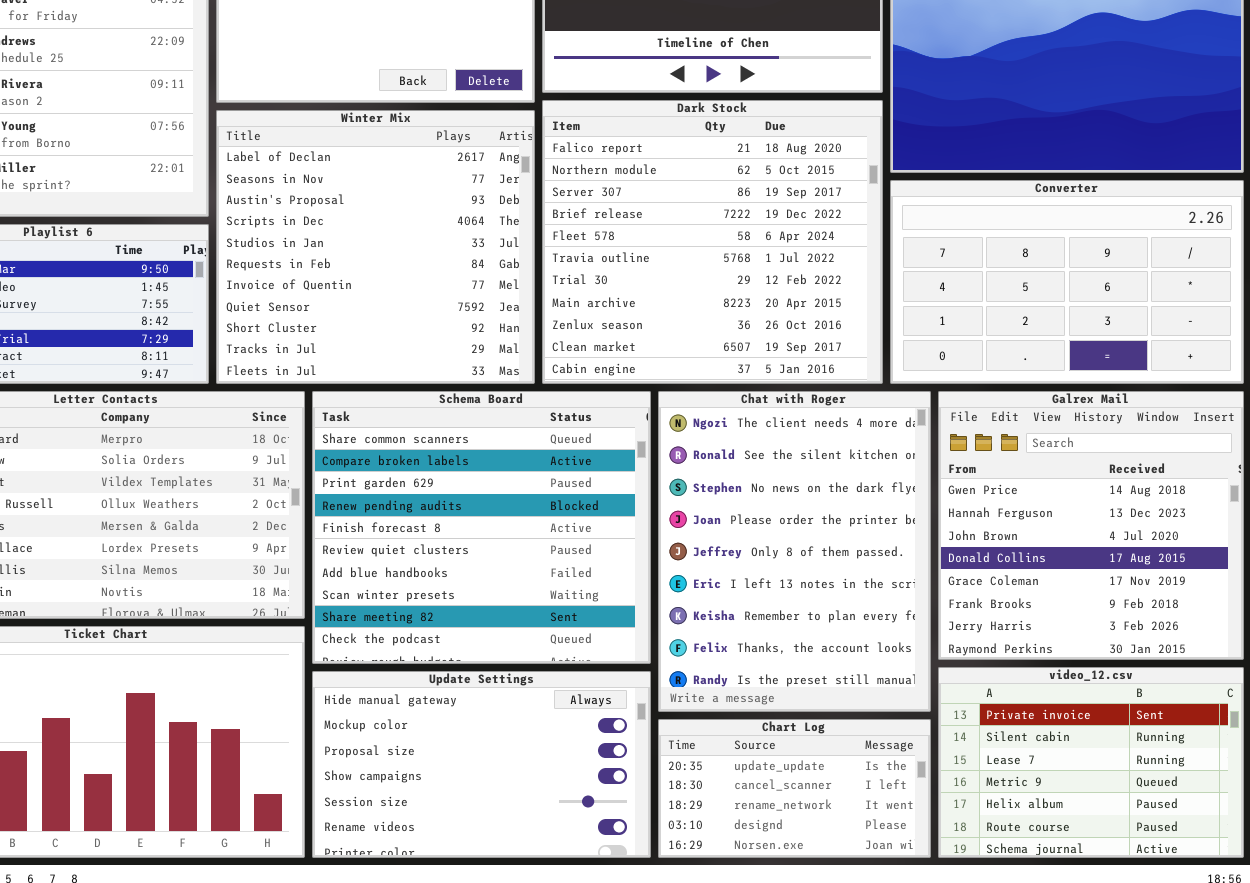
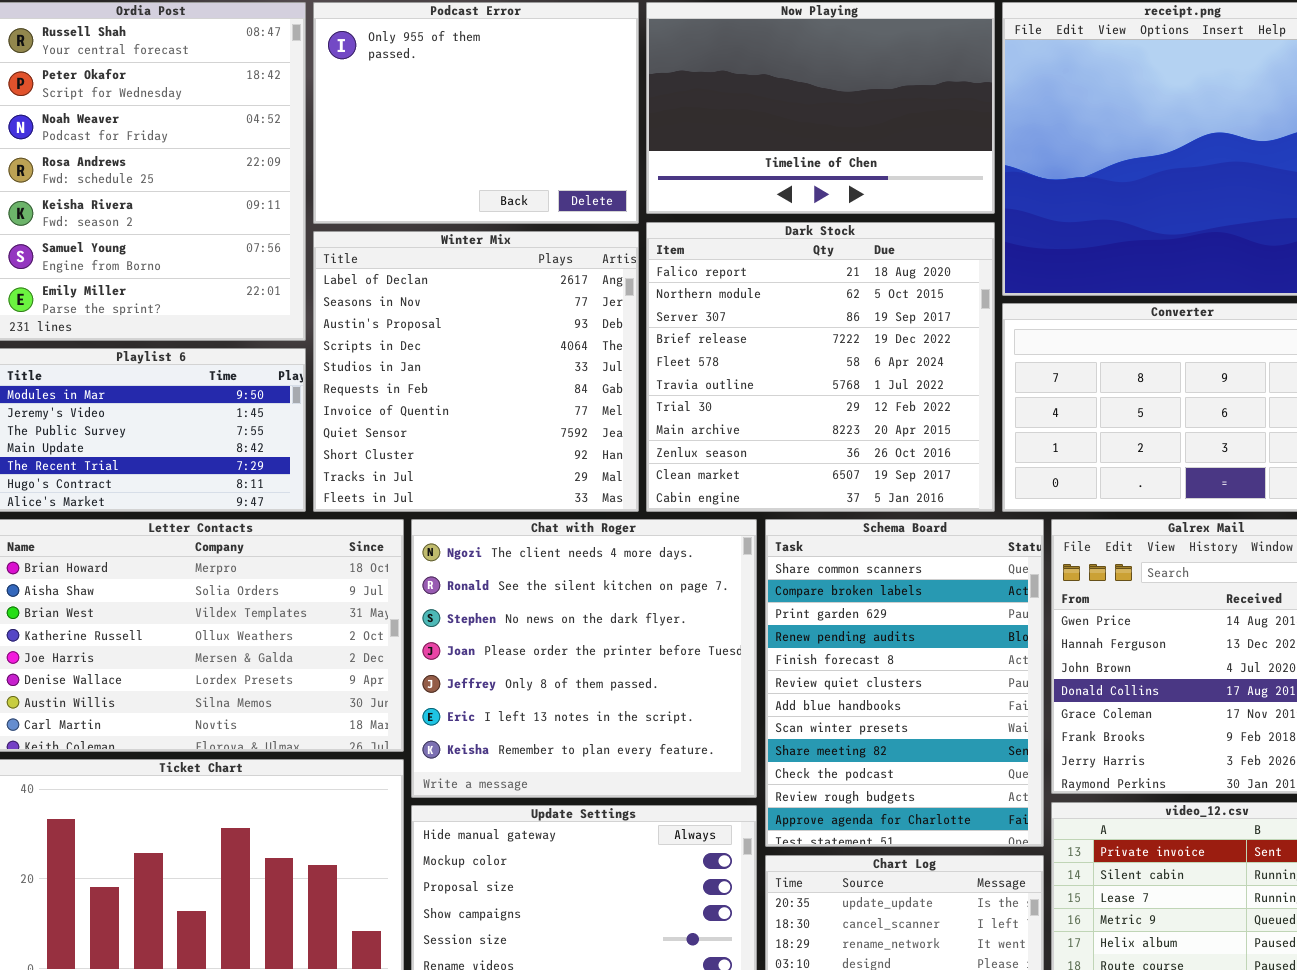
Schema Board: [312,391,651,664] -> [765,519,1044,847], moved, resized
Chat with Roger: [658,391,931,712] -> [411,519,757,798], moved, resized

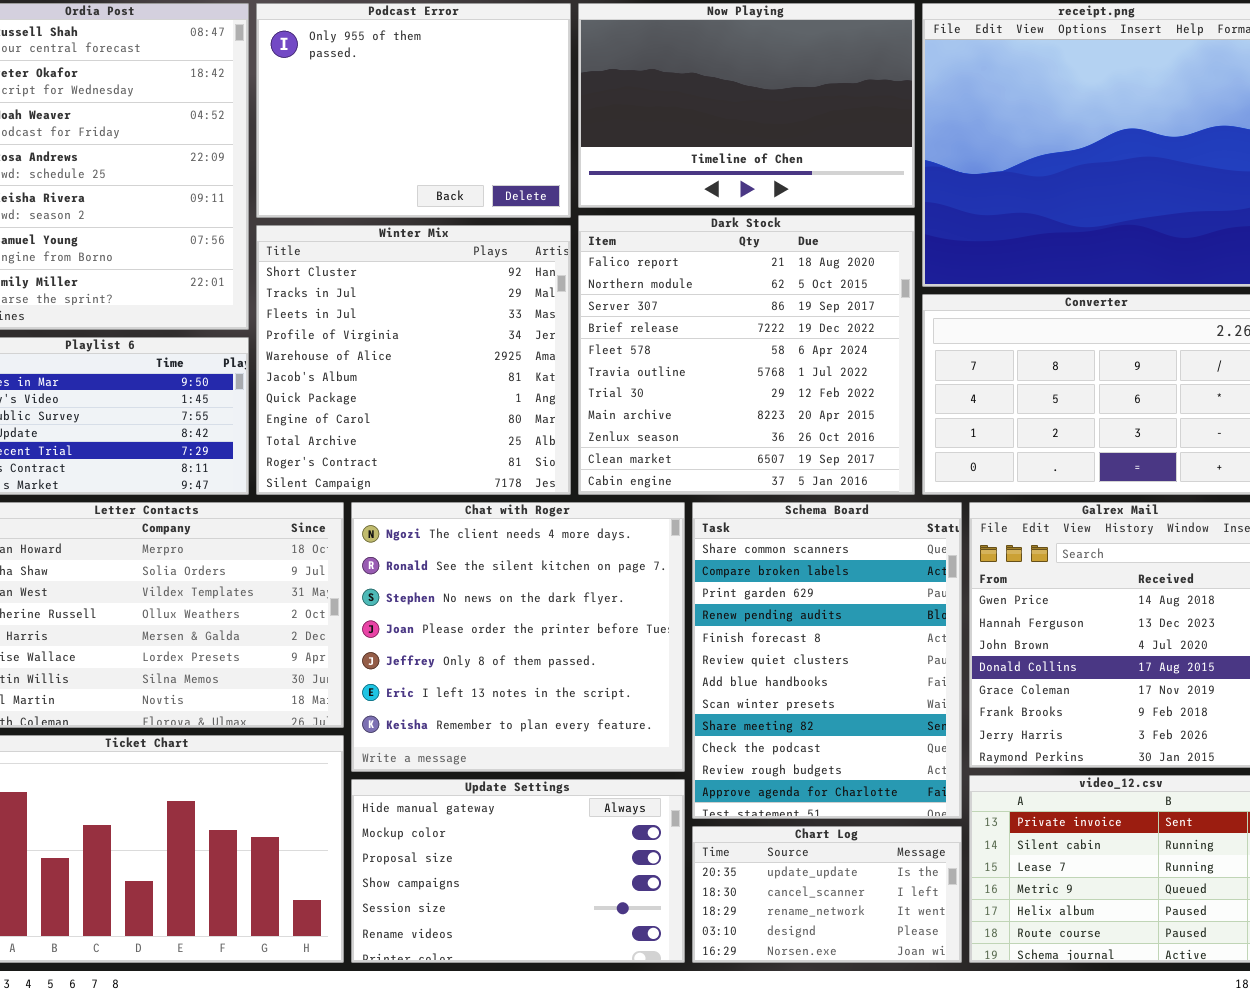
Winter Mix: [313,231,639,512] -> [256,225,571,495], scrolled down 8 rows

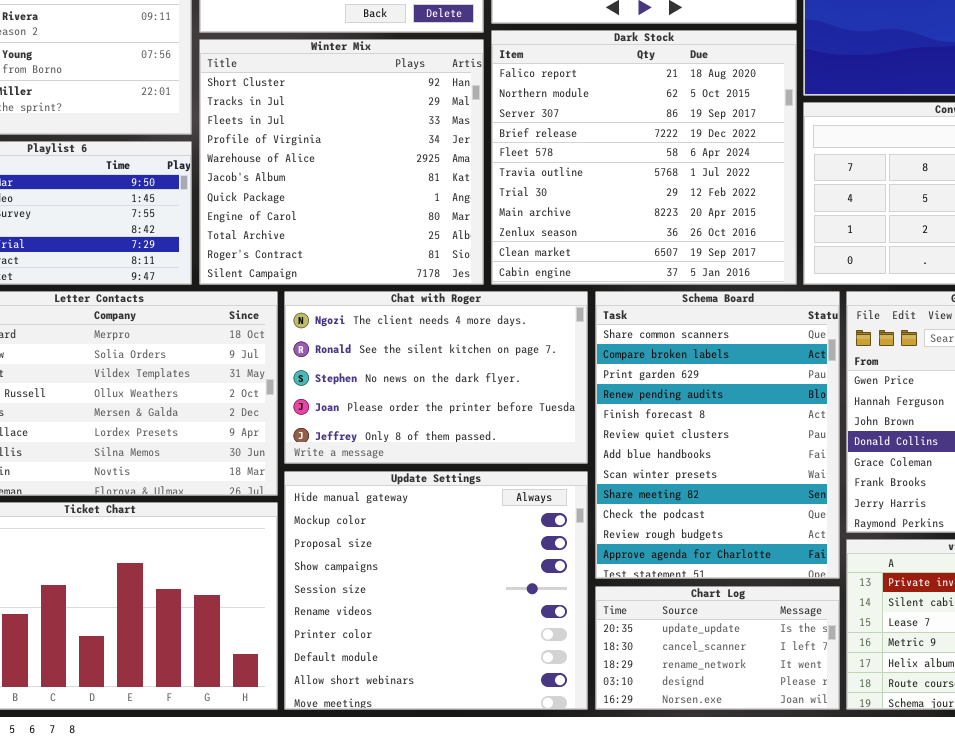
Chat with Roger: [351,502,685,772] -> [284,291,588,464], resized
Update Settings: [351,779,685,963] -> [284,471,588,710], resized

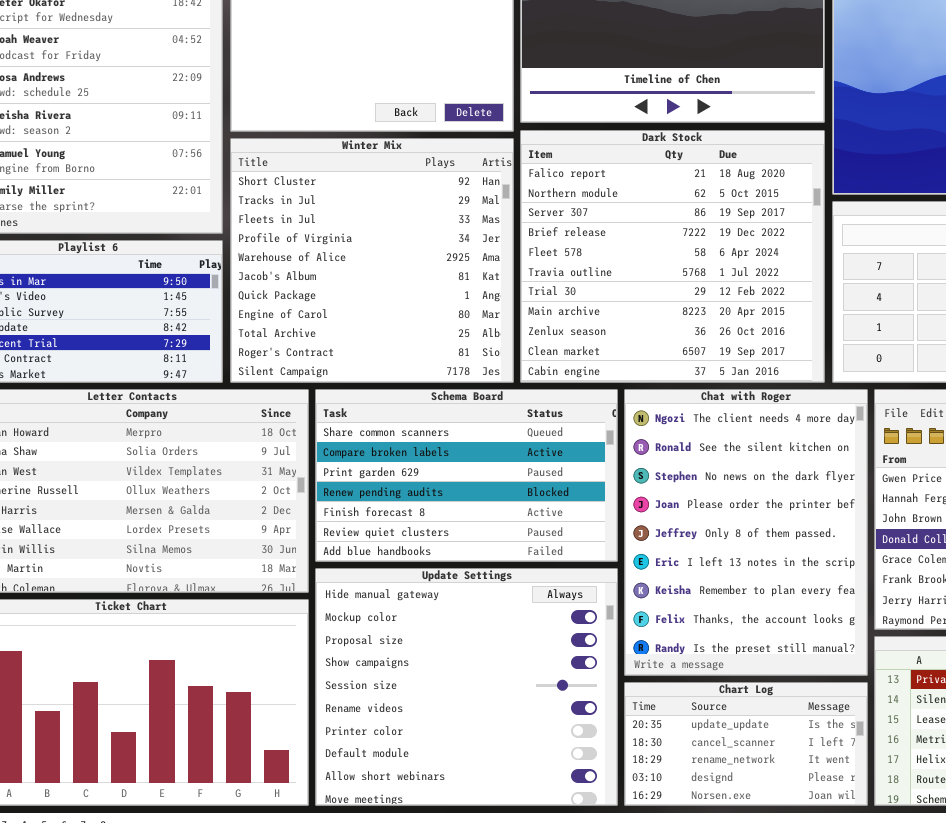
Chat with Roger: [284,291,588,464] -> [624,389,868,676], moved, resized
Schema Board: [595,291,840,579] -> [315,389,618,562], moved, resized

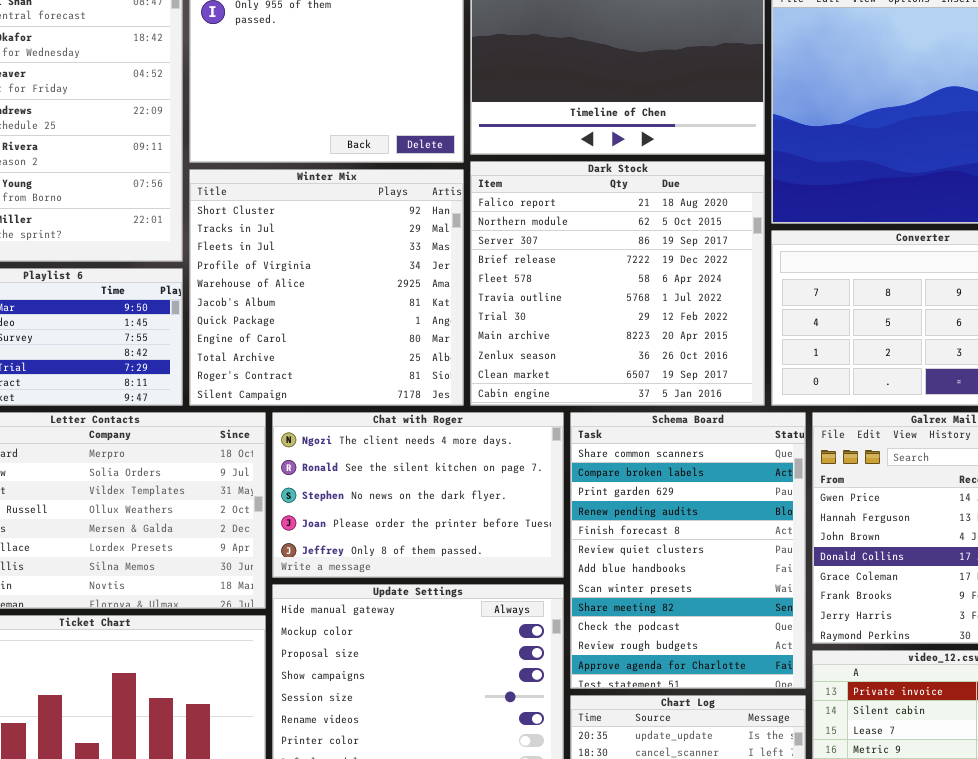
Schema Board: [315,389,618,562] -> [570,412,806,689], moved, resized
Chat with Roger: [624,389,868,676] -> [272,412,564,578], moved, resized

